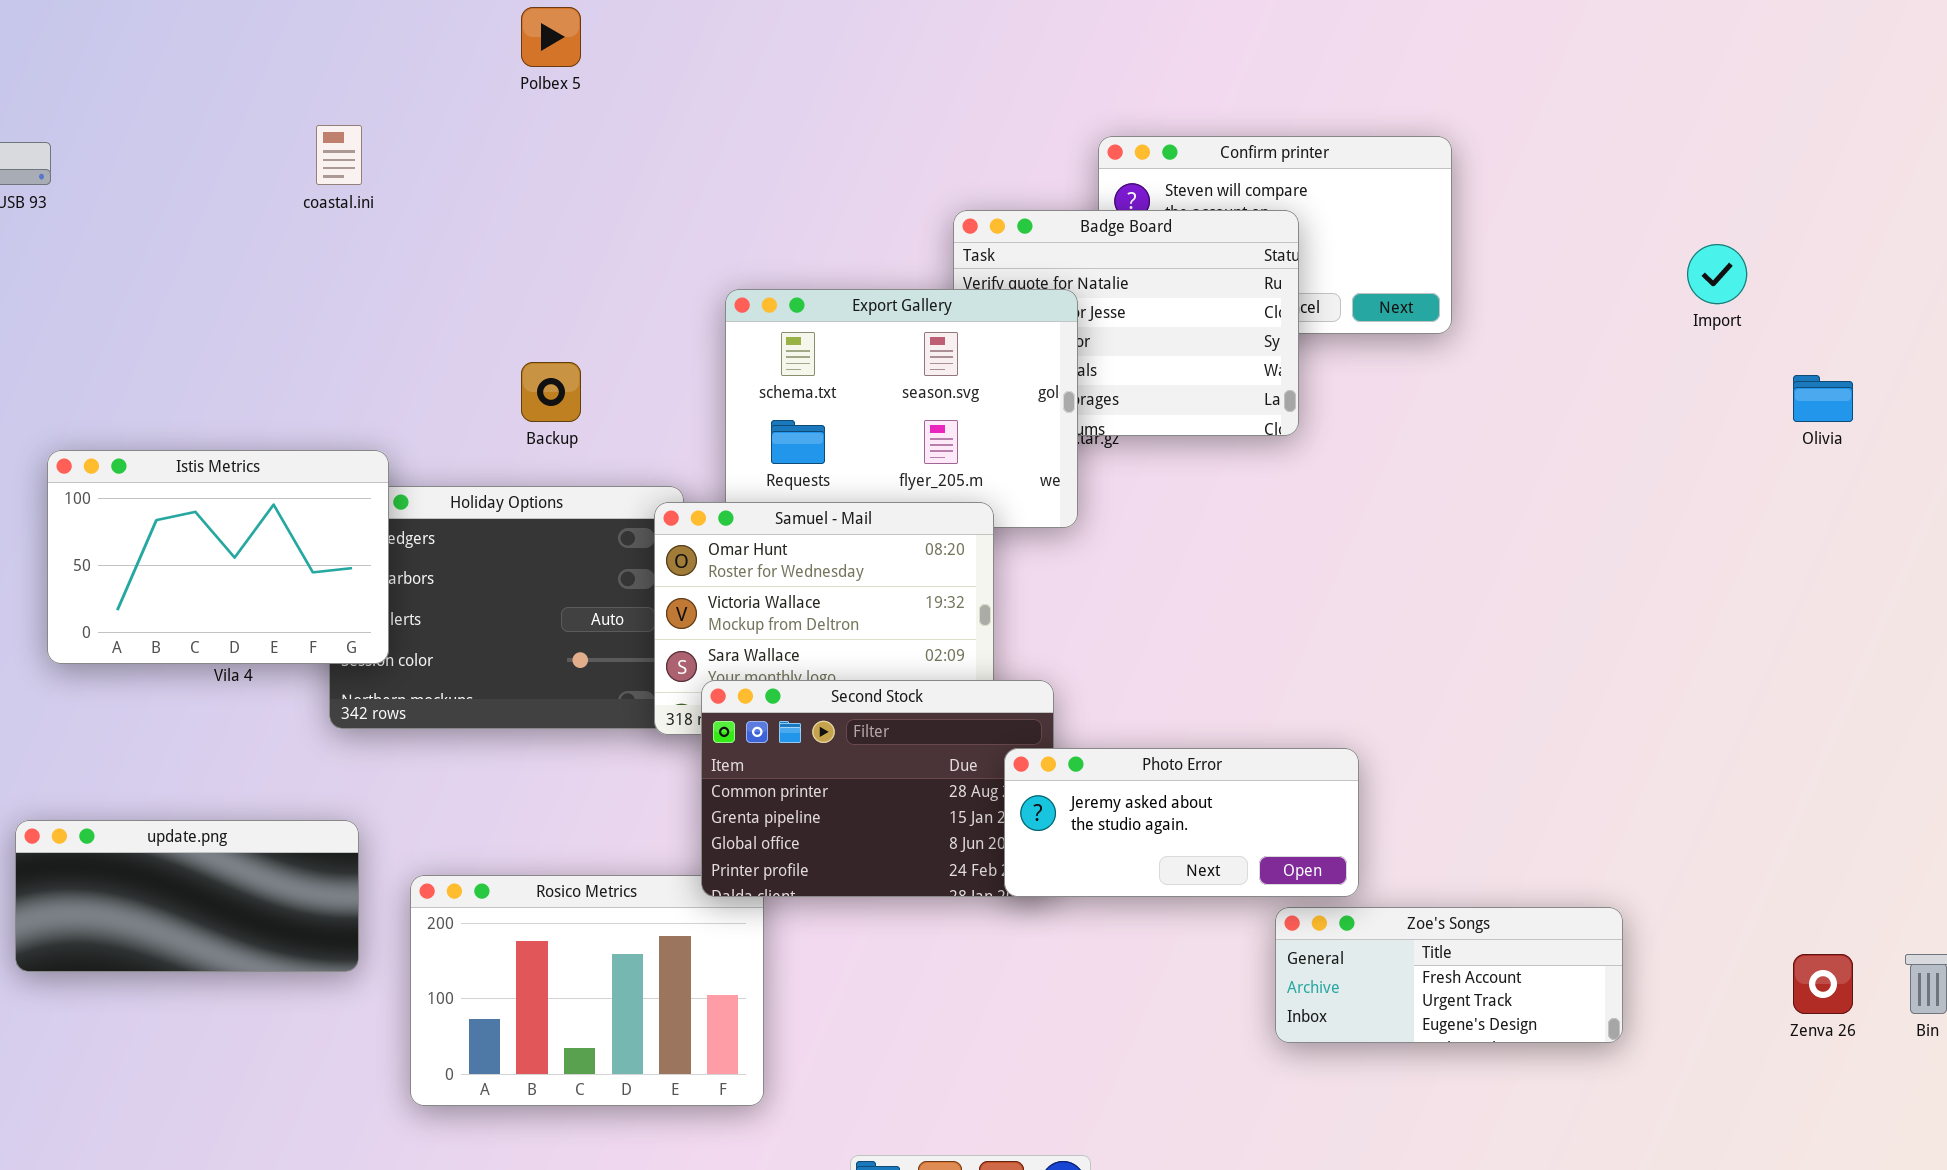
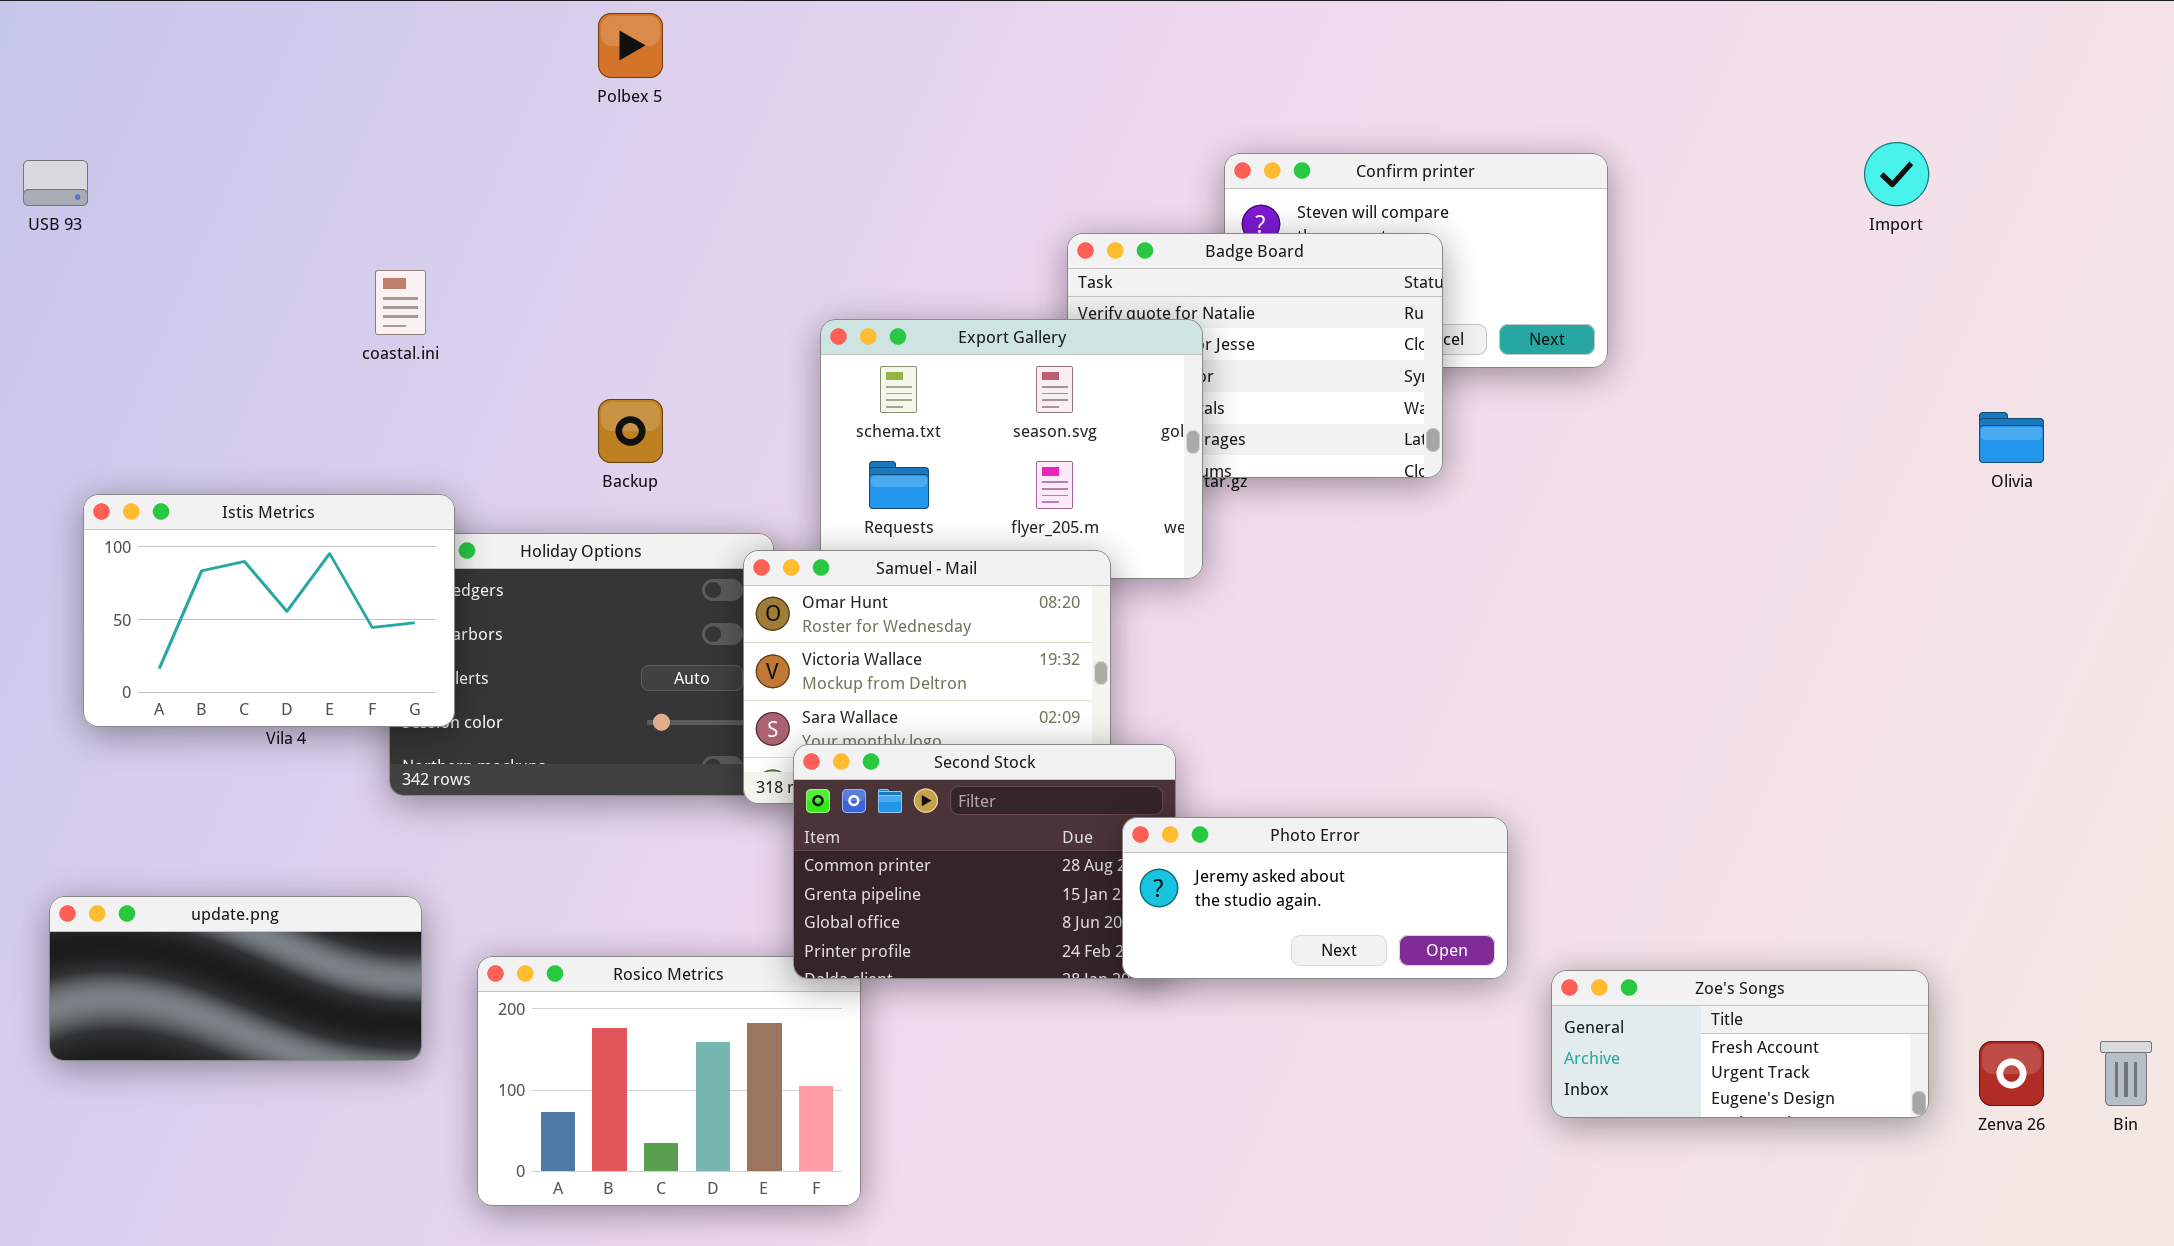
coastal.ini: [316,125,362,185] -> [375,270,426,335], moved
Import: [1687,244,1747,304] -> [1864,142,1929,206], moved
Zoe's Songs: [1275,907,1623,1043] -> [1551,970,1929,1118], moved

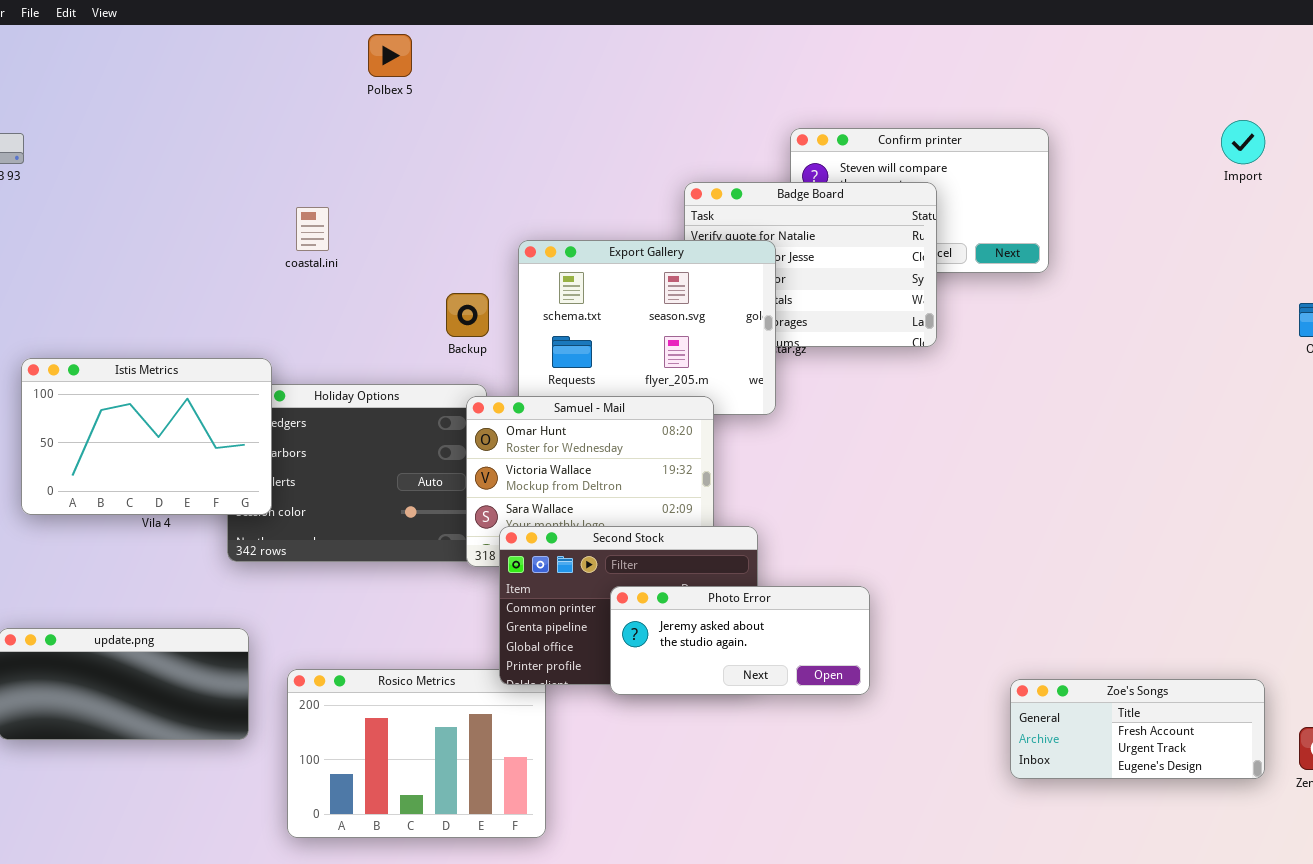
coastal.ini: [375,270,426,335] -> [296,207,329,251], moved
Backup: [598,399,663,463] -> [446,293,489,337], moved
Photo Error: [1122,817,1508,979] -> [610,586,870,695], moved

